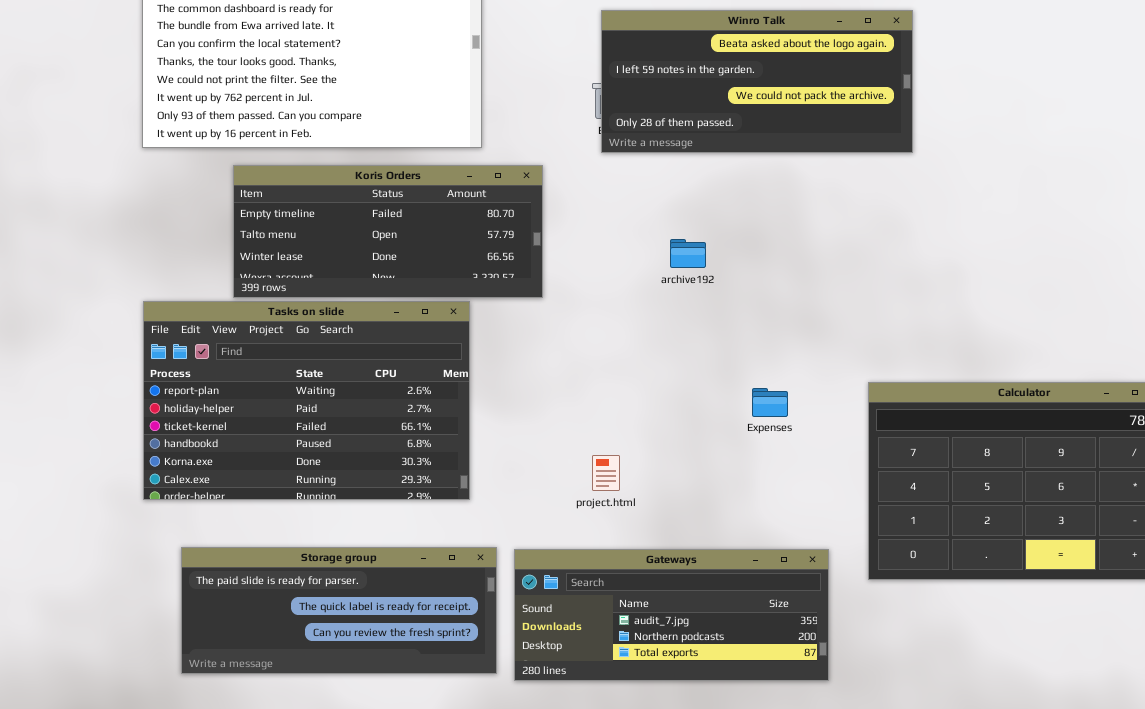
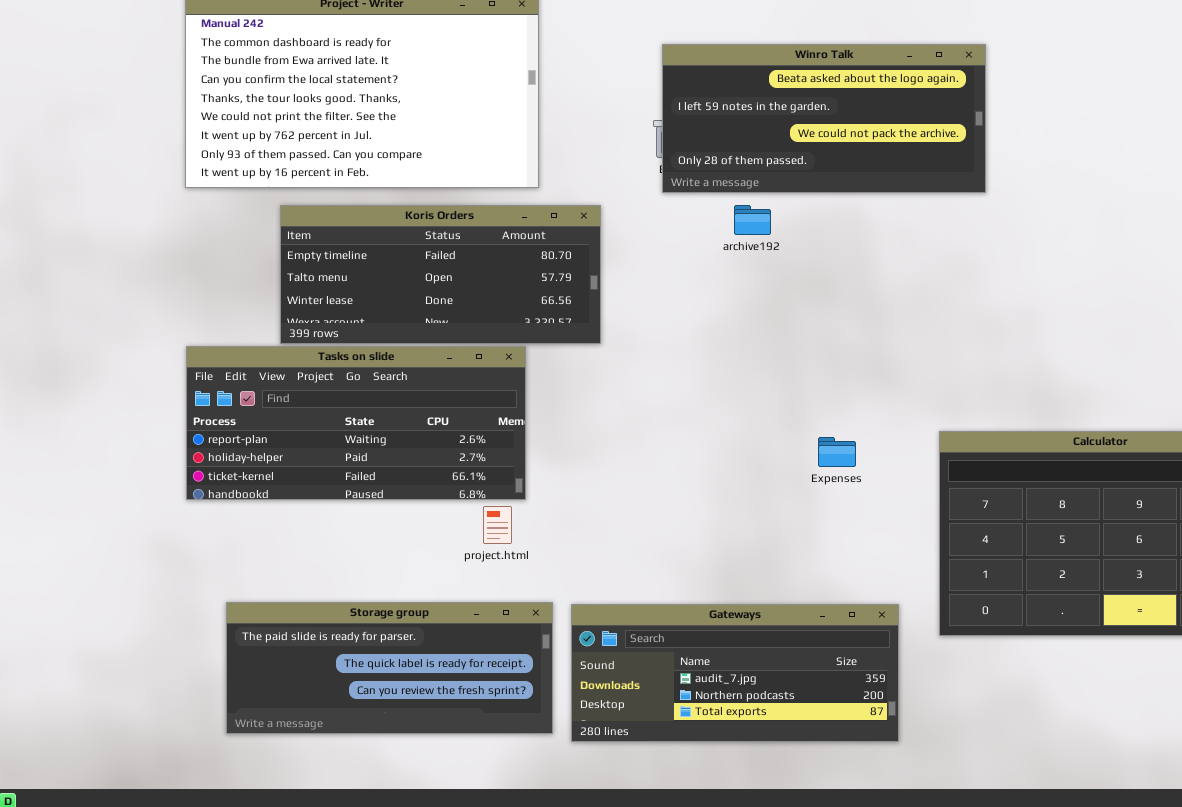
archive192: [670,239,706,268] -> [734,205,771,235], moved
Tasks on slide: [143,301,470,500] -> [186,346,526,500], resized
project.html: [592,455,620,491] -> [483,506,512,544], moved

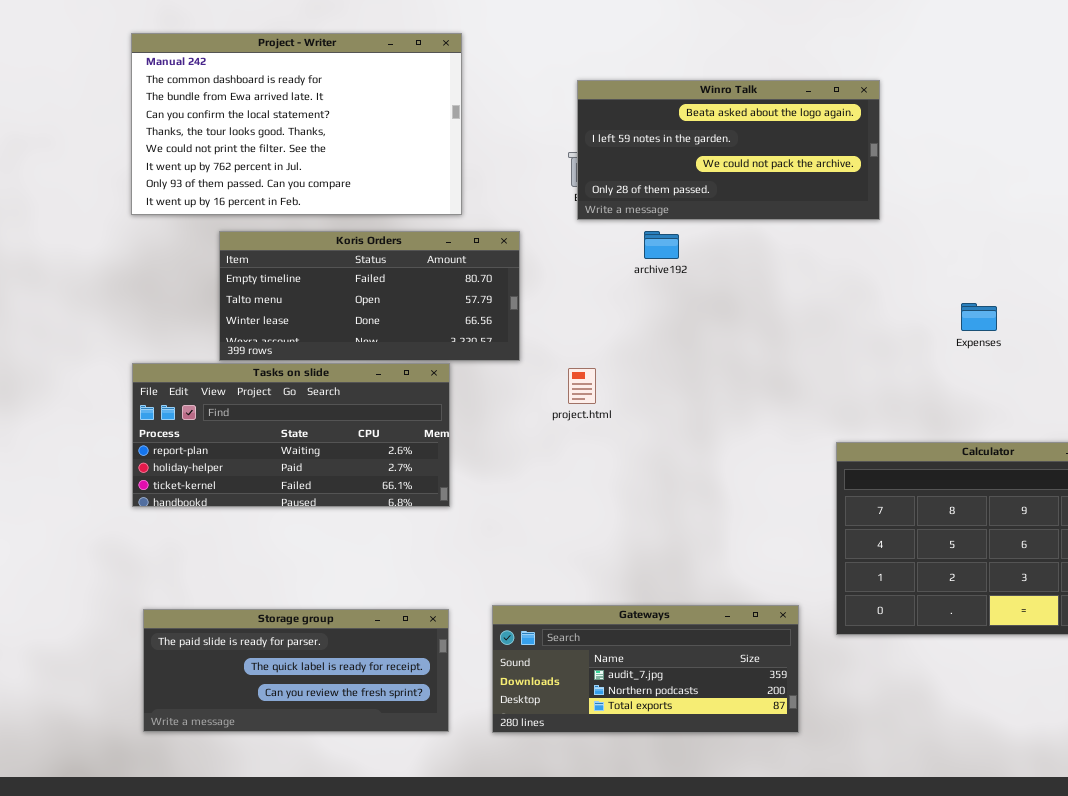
Expenses: [818,437,856,467] -> [961,303,997,331], moved
project.html: [483,506,512,544] -> [568,368,596,404], moved
Storage group: [226,602,553,734] -> [143,609,449,732], moved

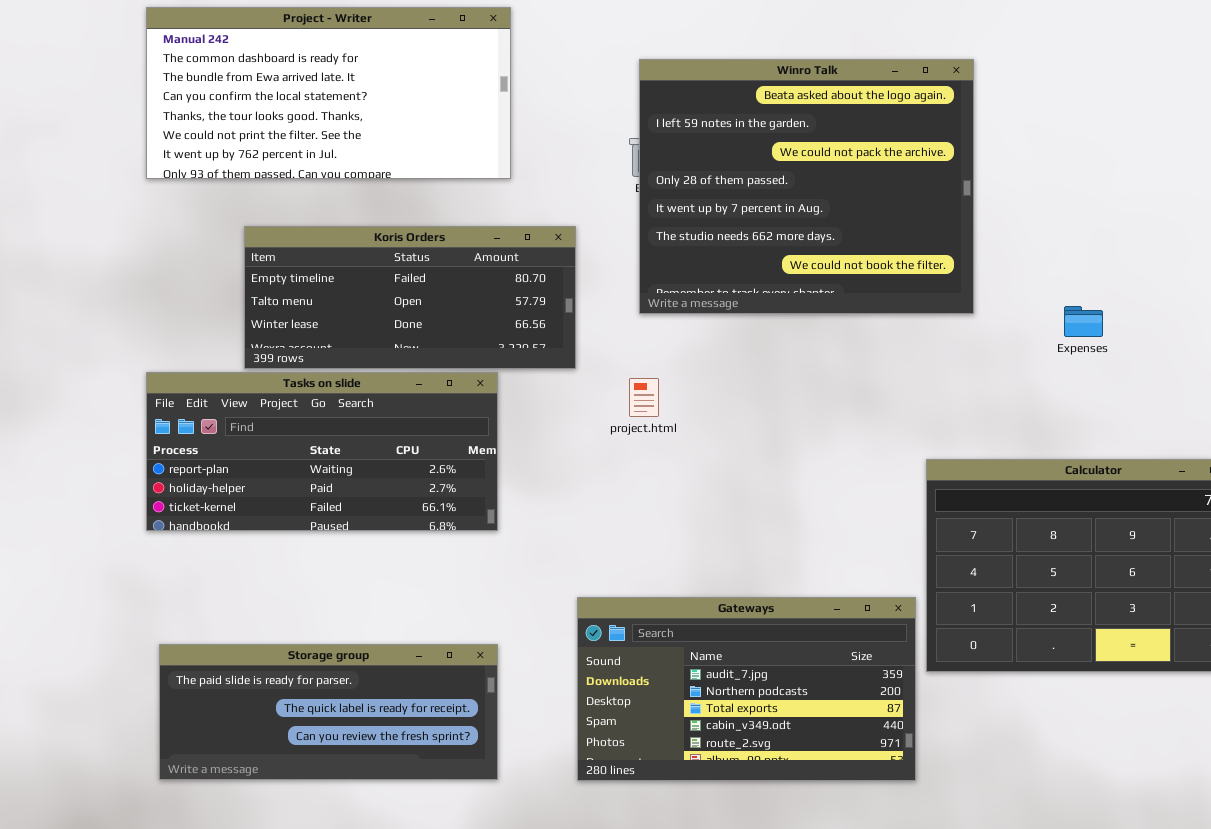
Project - Writer: [131,33,462,215] -> [146,7,511,179], resized
Winro Talk: [577,80,880,220] -> [639,59,974,314], resized
Gateways: [492,605,799,733] -> [577,597,916,781], moved, resized

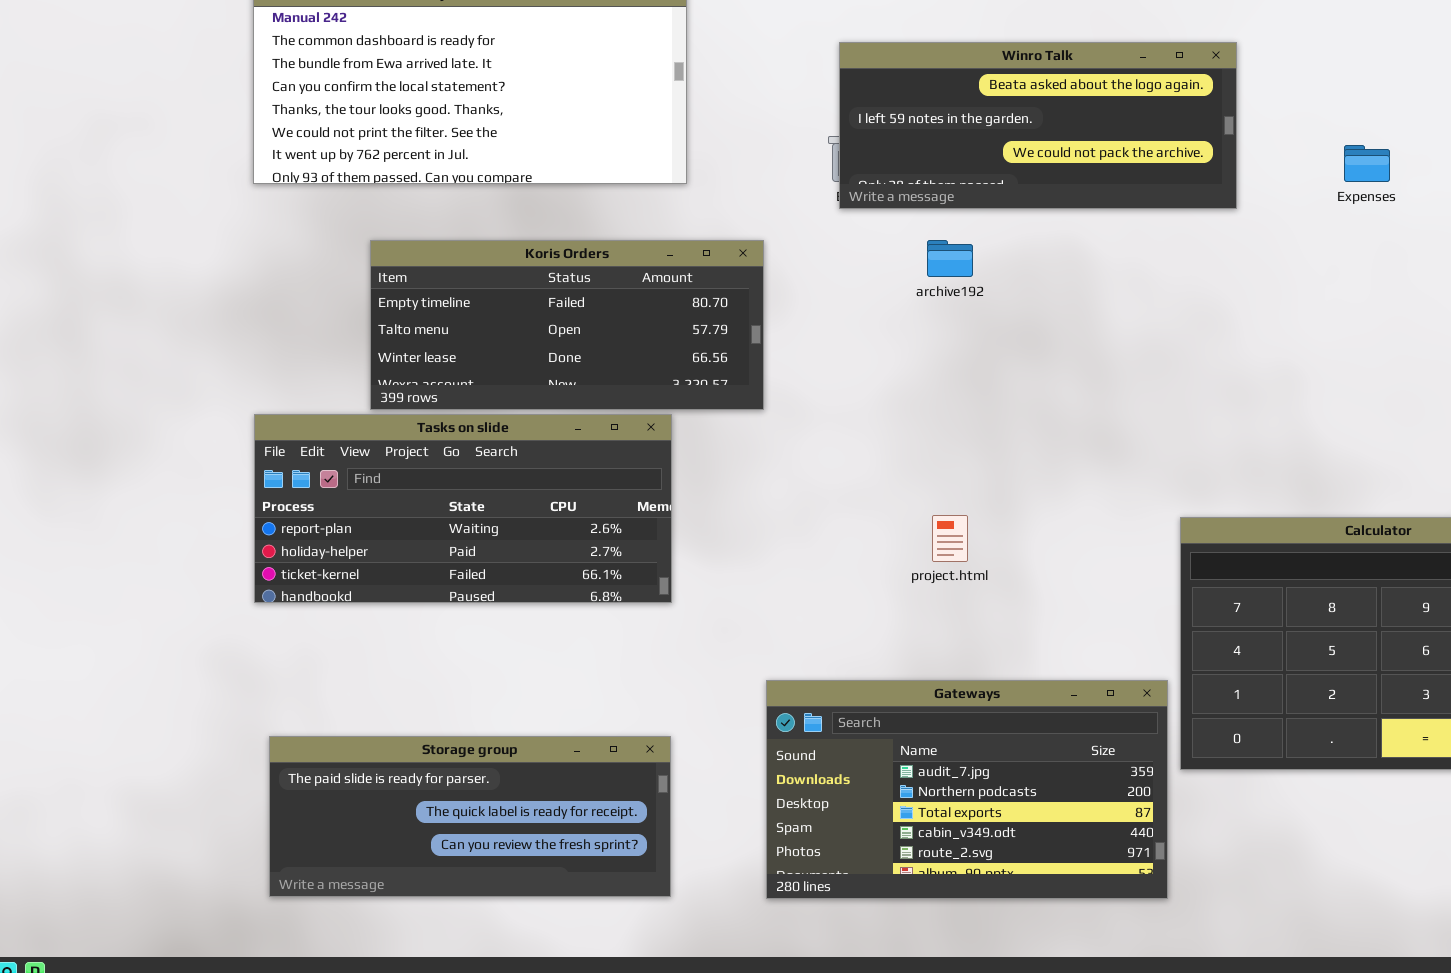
Winro Talk: [639,59,974,314] -> [839,42,1237,209], resized
Expenses: [1064,306,1103,337] -> [1344,145,1390,182], moved
project.html: [629,378,659,417] -> [932,515,968,562], moved

